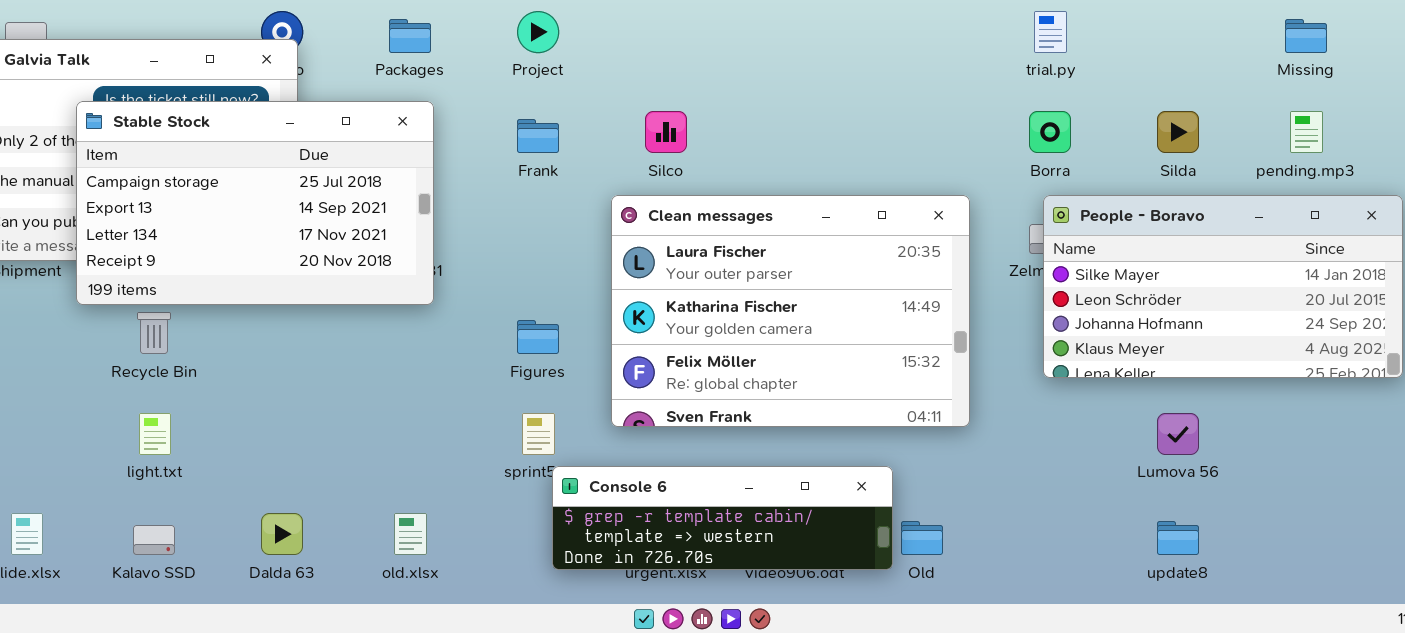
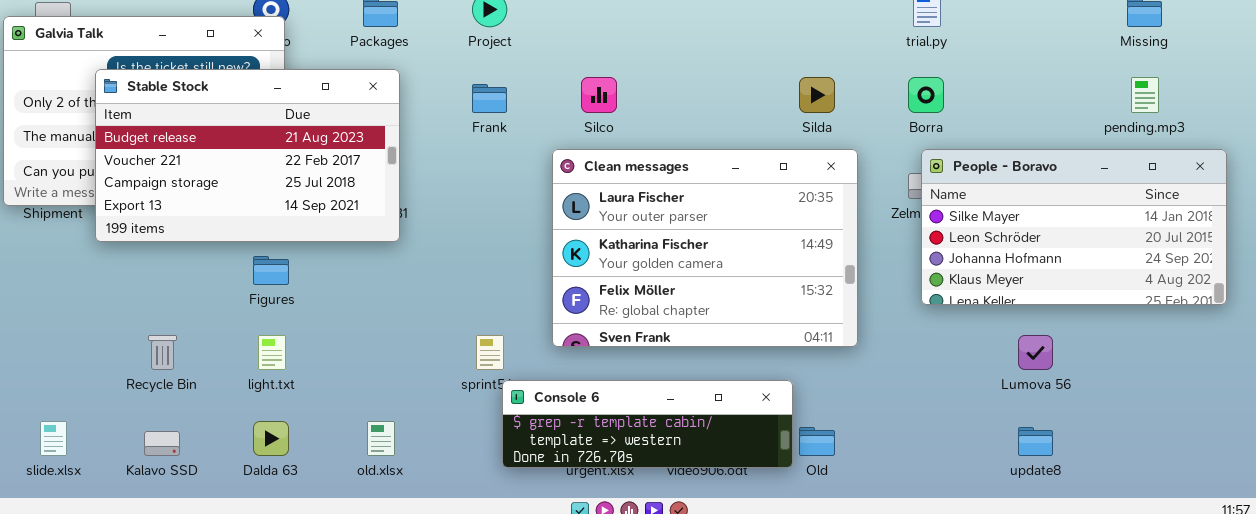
Stable Stock: [76,101,434,305] -> [95,69,400,242], scrolled up 2 rows
Silda: [1157,111,1199,153] -> [799,77,835,113], moved
Recycle Bin: [137,312,171,354] -> [148,335,177,370], moved
Figures: [517,320,559,354] -> [253,256,289,285], moved
light.txt: [139,413,171,455] -> [258,335,286,370], moved

